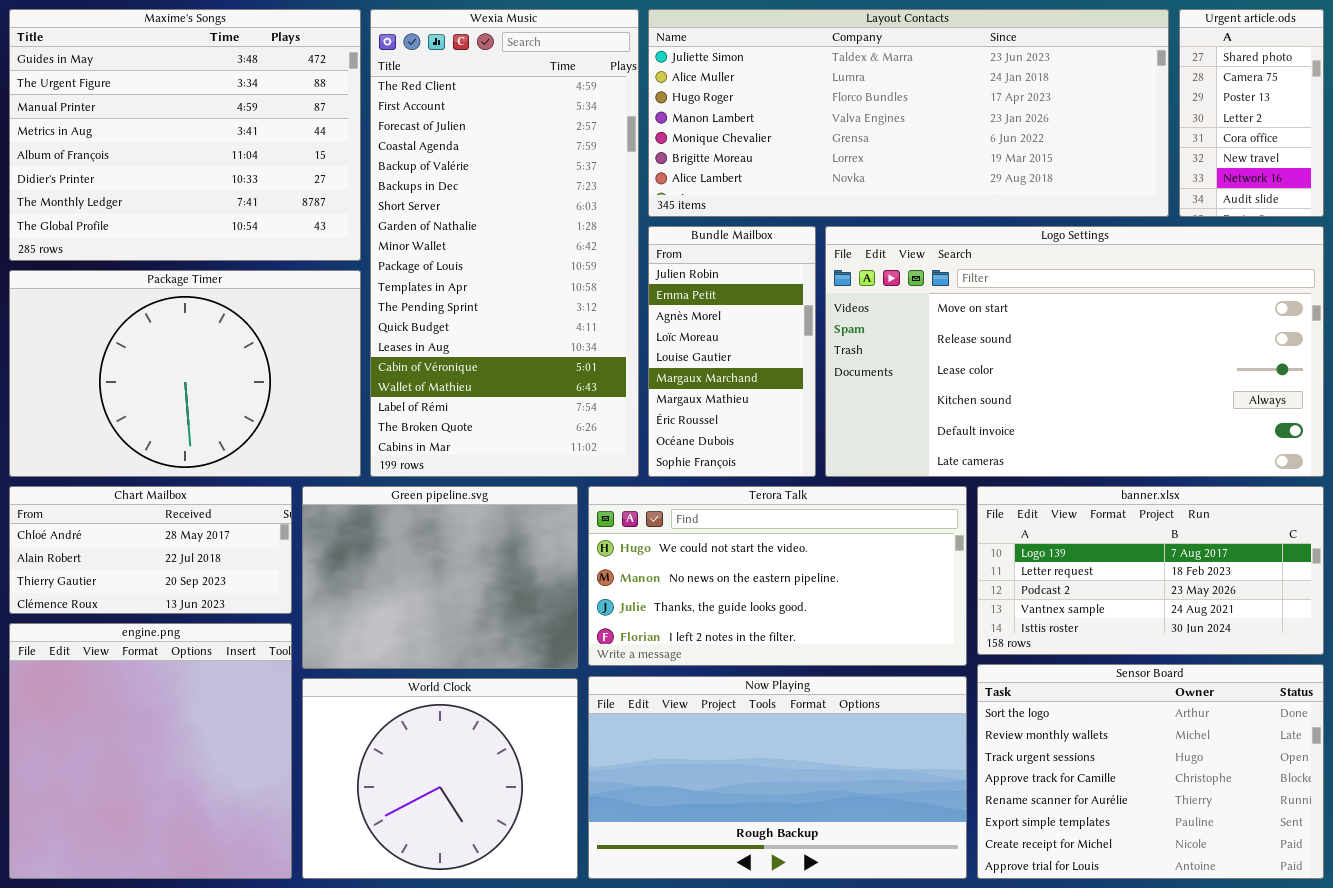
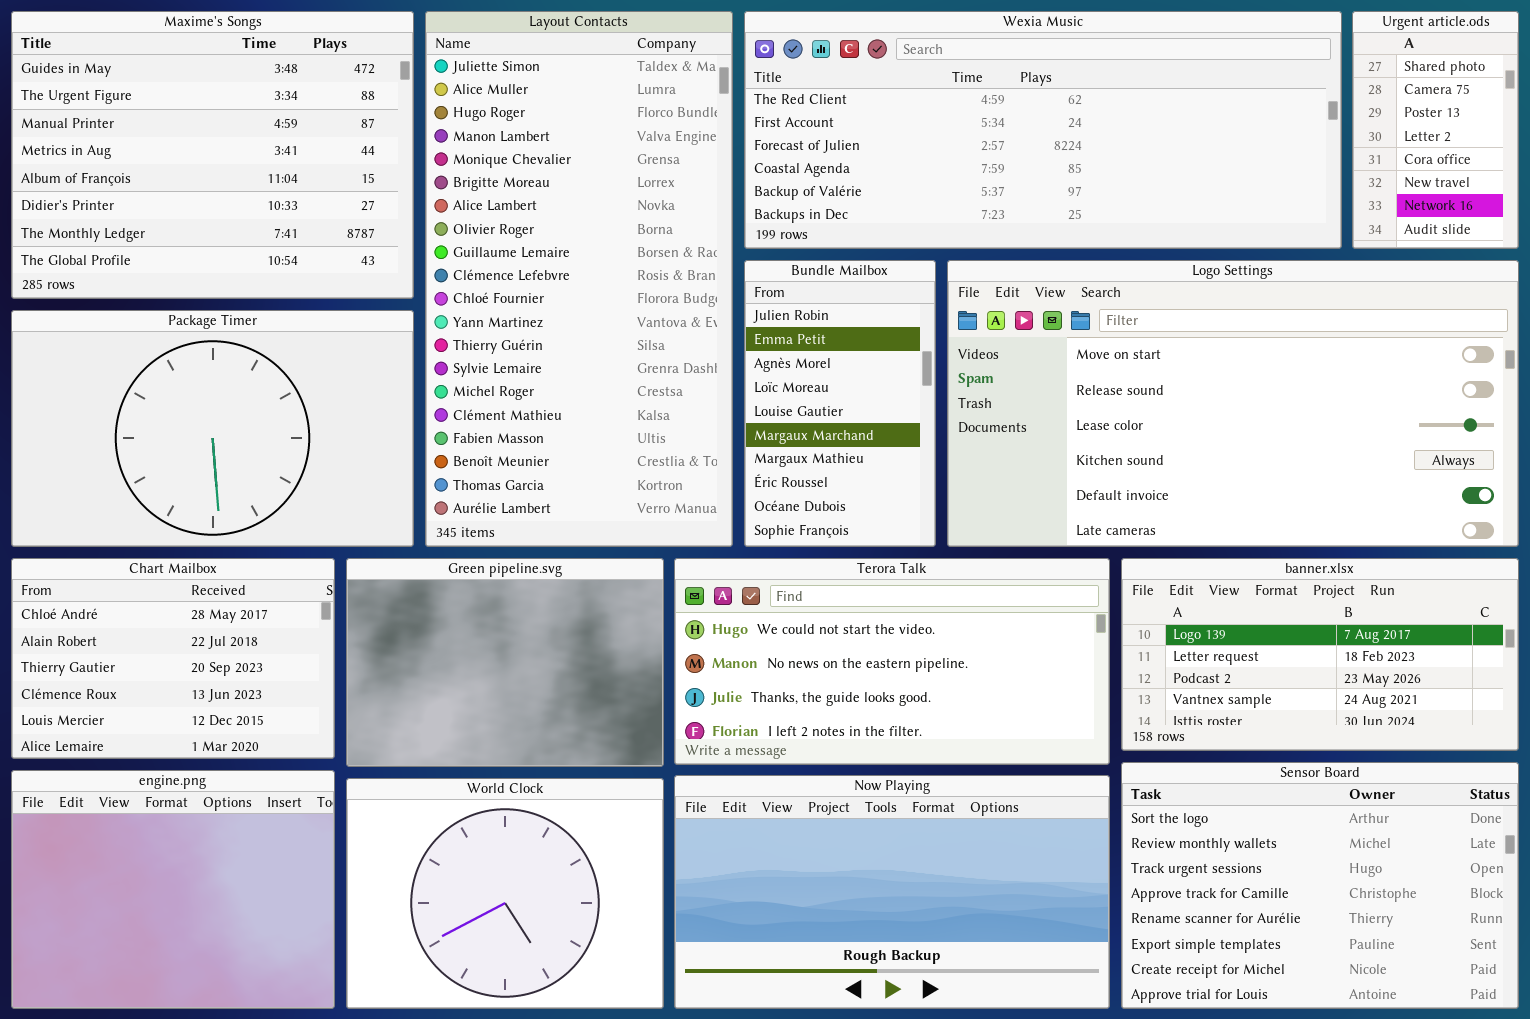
Wexia Music: [370,9,639,477] -> [744,11,1342,249], moved, resized
Layout Contacts: [648,9,1169,217] -> [425,11,733,547], moved, resized
Chart Mailbox: [9,486,292,614] -> [11,558,335,759], resized
engine.png: [9,623,292,879] -> [11,770,335,1009], resized

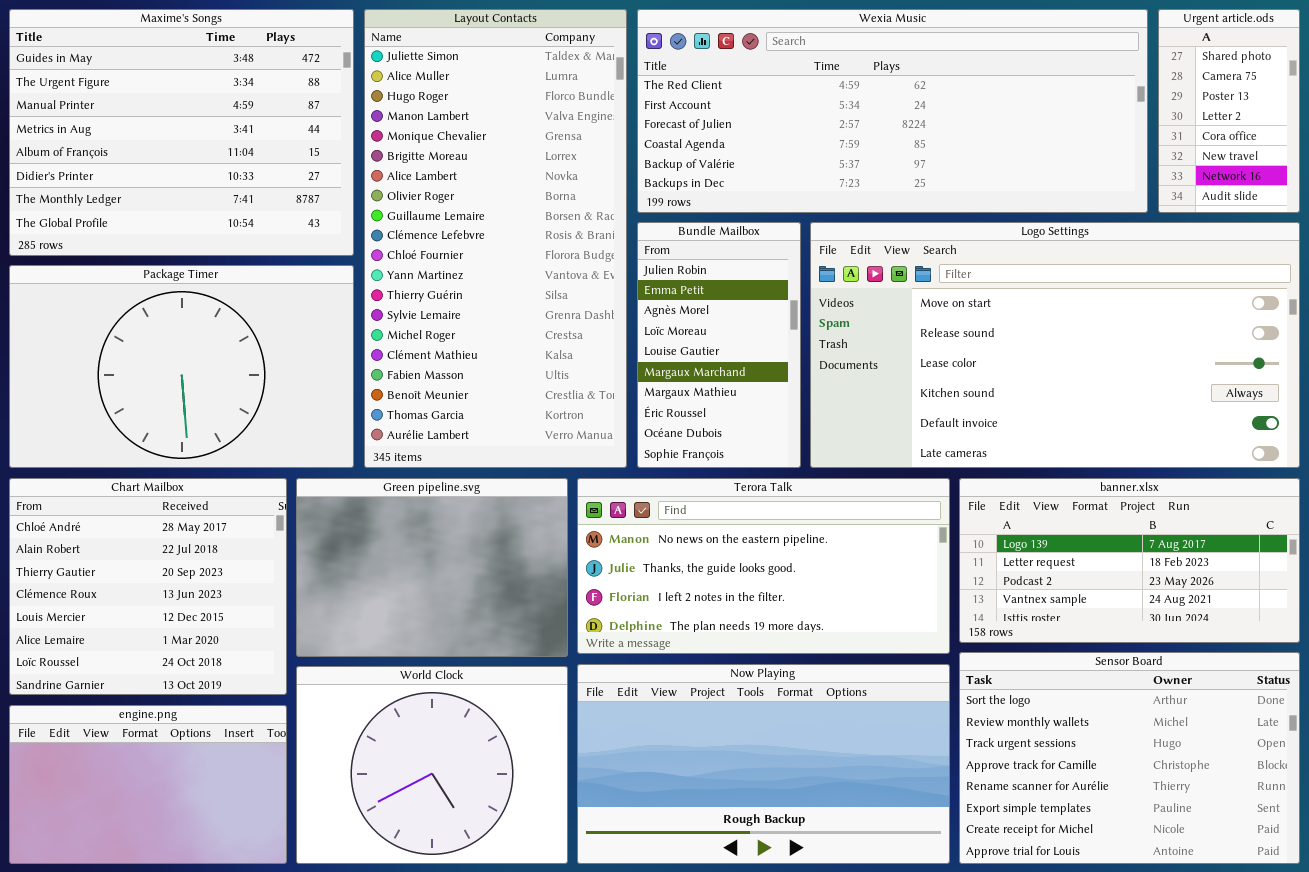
Chart Mailbox: [11,558,335,759] -> [9,478,287,695], resized
Terora Talk: [674,558,1110,765] -> [577,478,950,654], scrolled down 1 row
engine.png: [11,770,335,1009] -> [9,705,287,864], resized

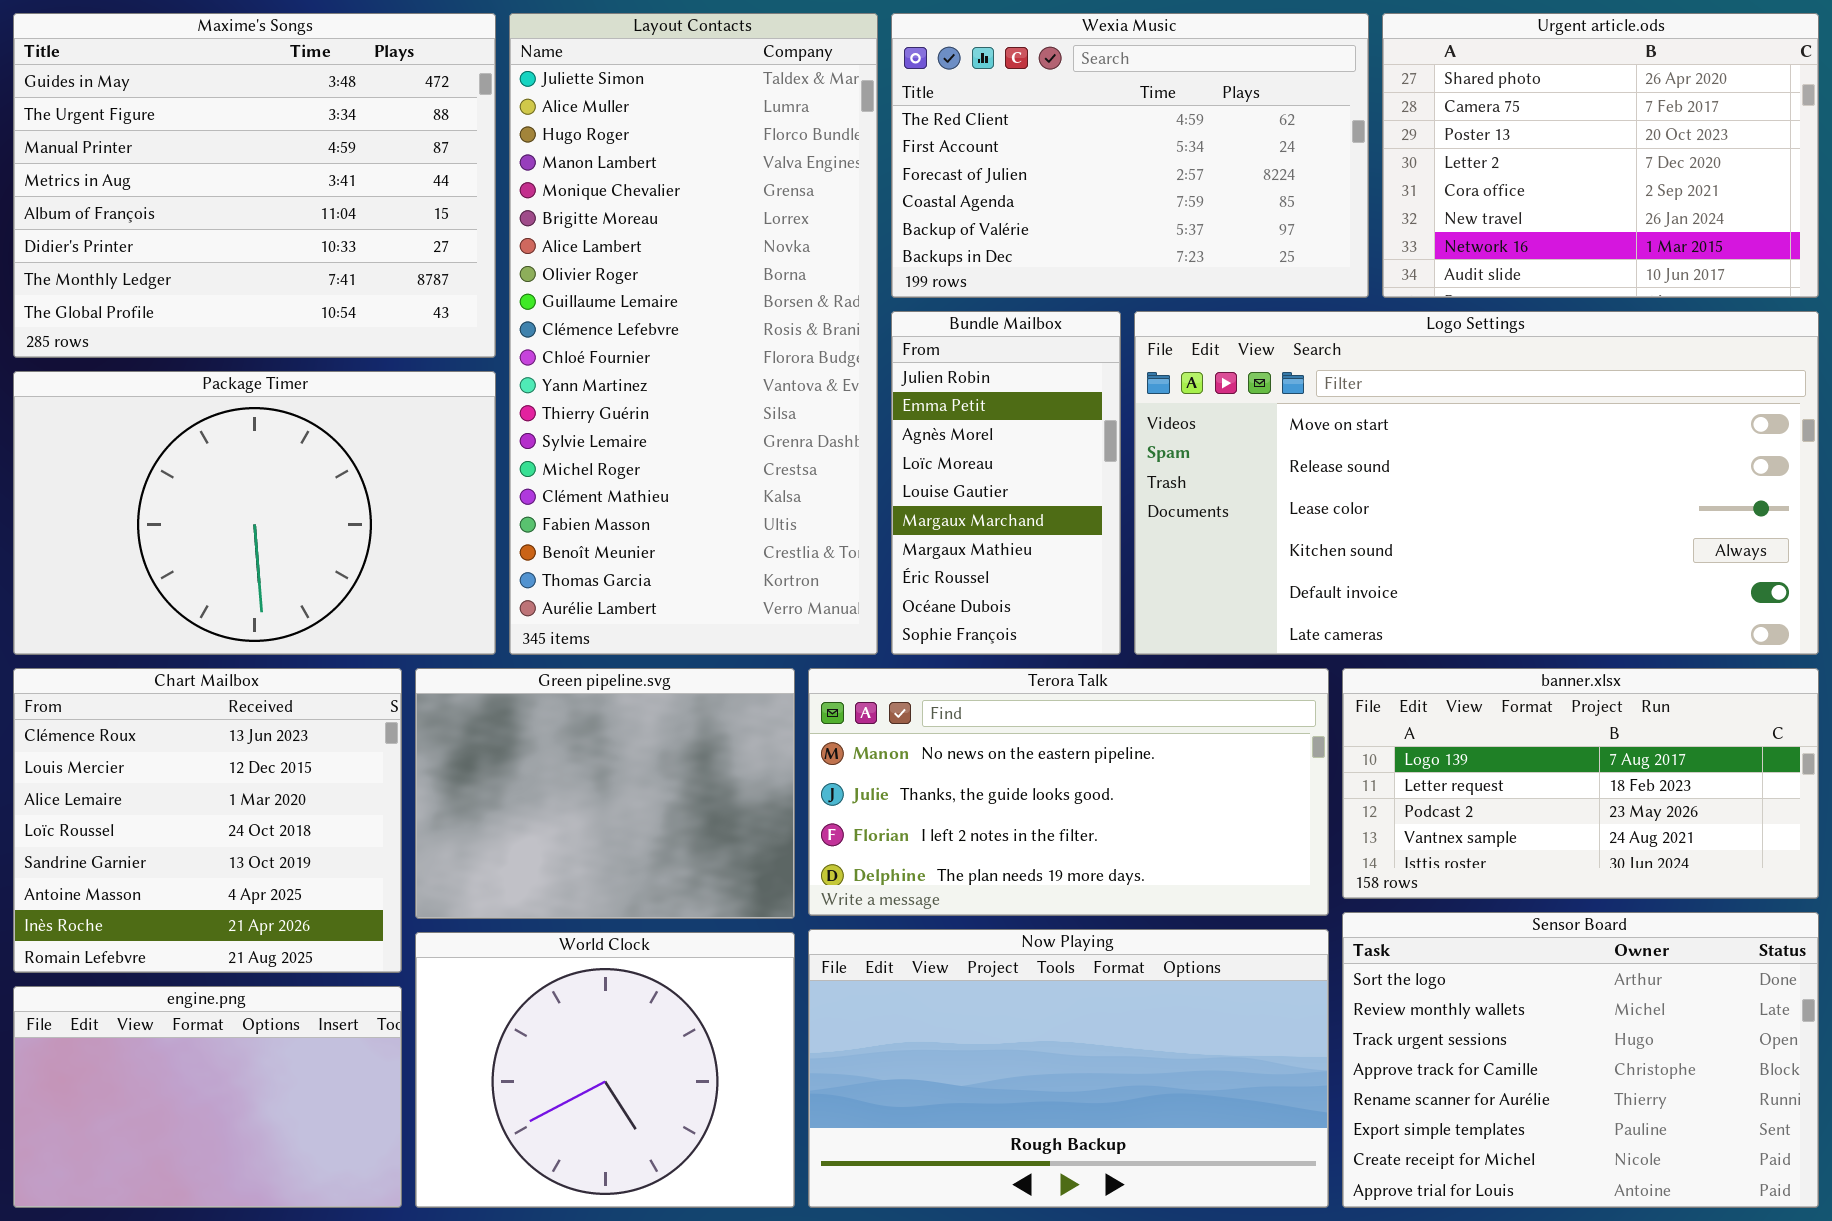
Wexia Music: [637,9,1148,213] -> [891,13,1369,298], resized
Urgent article.ods: [1158,9,1300,213] -> [1382,13,1819,298], resized
Chart Mailbox: [9,478,287,695] -> [13,668,402,973], scrolled down 3 rows

